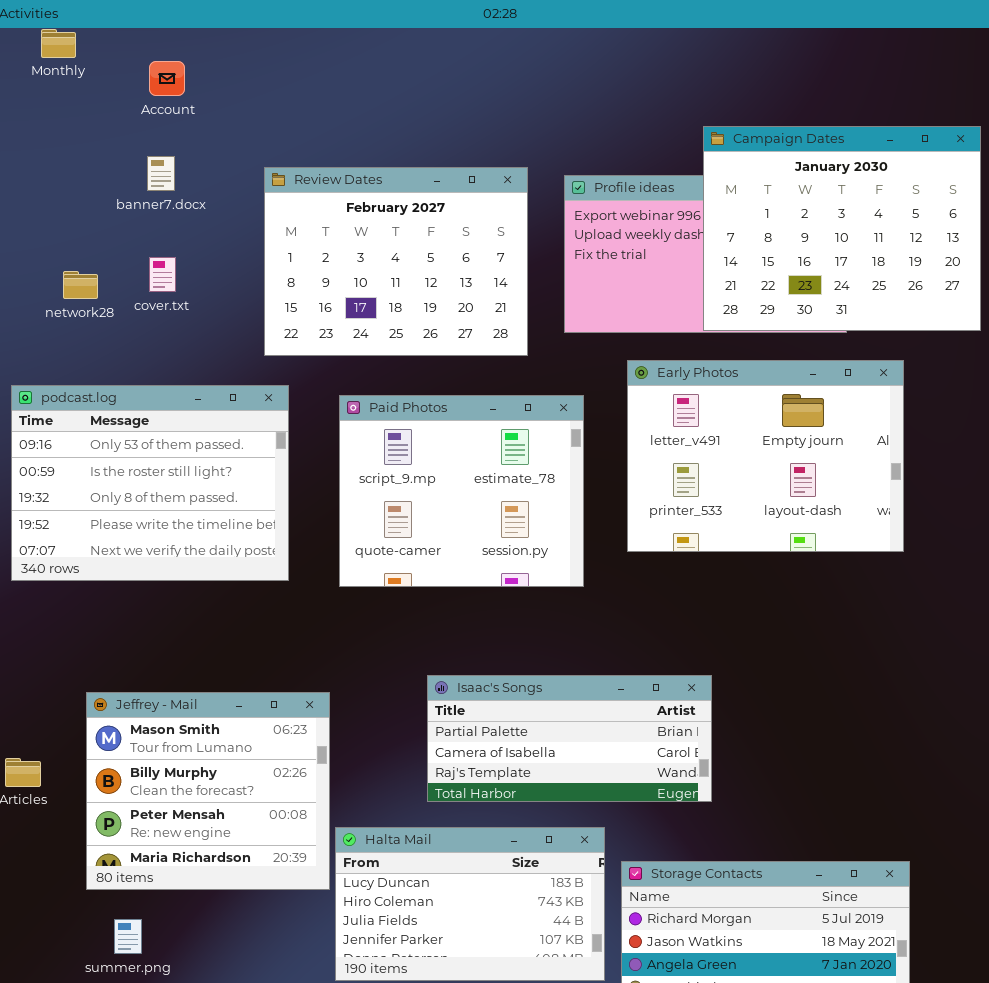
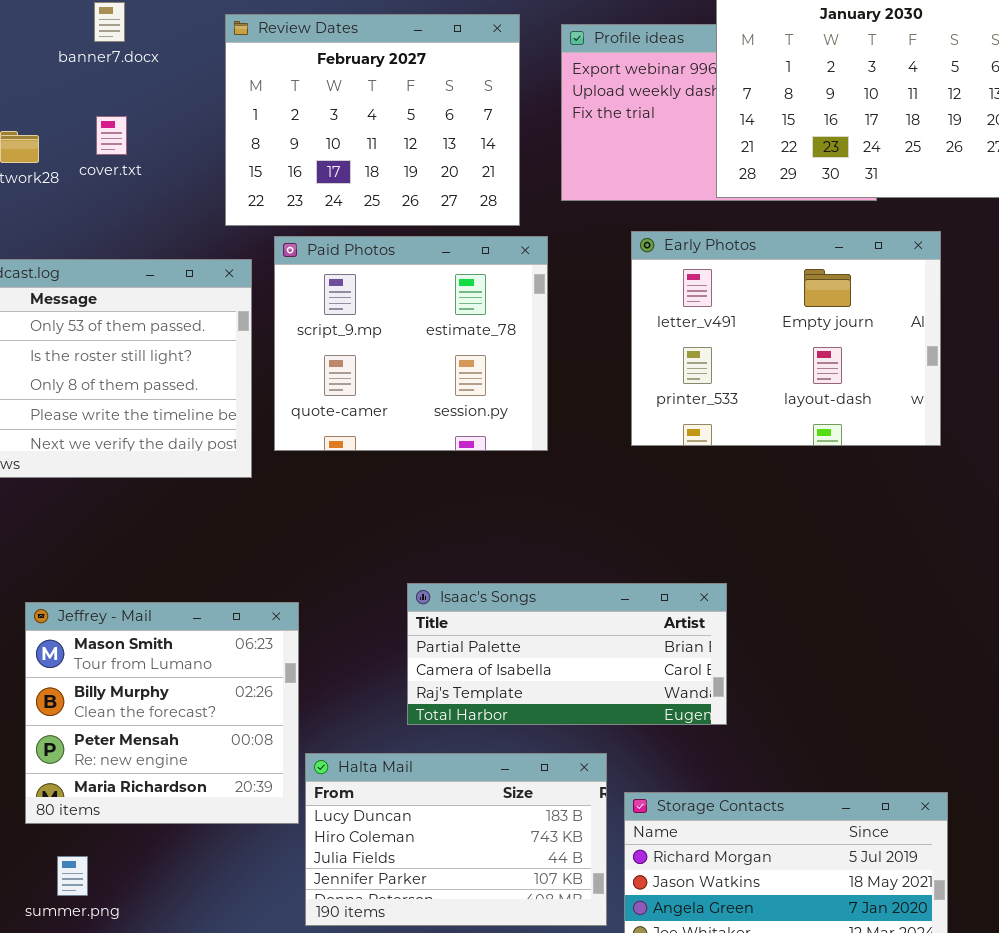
Paid Photos: [339,395,584,587] -> [274,236,548,451], moved

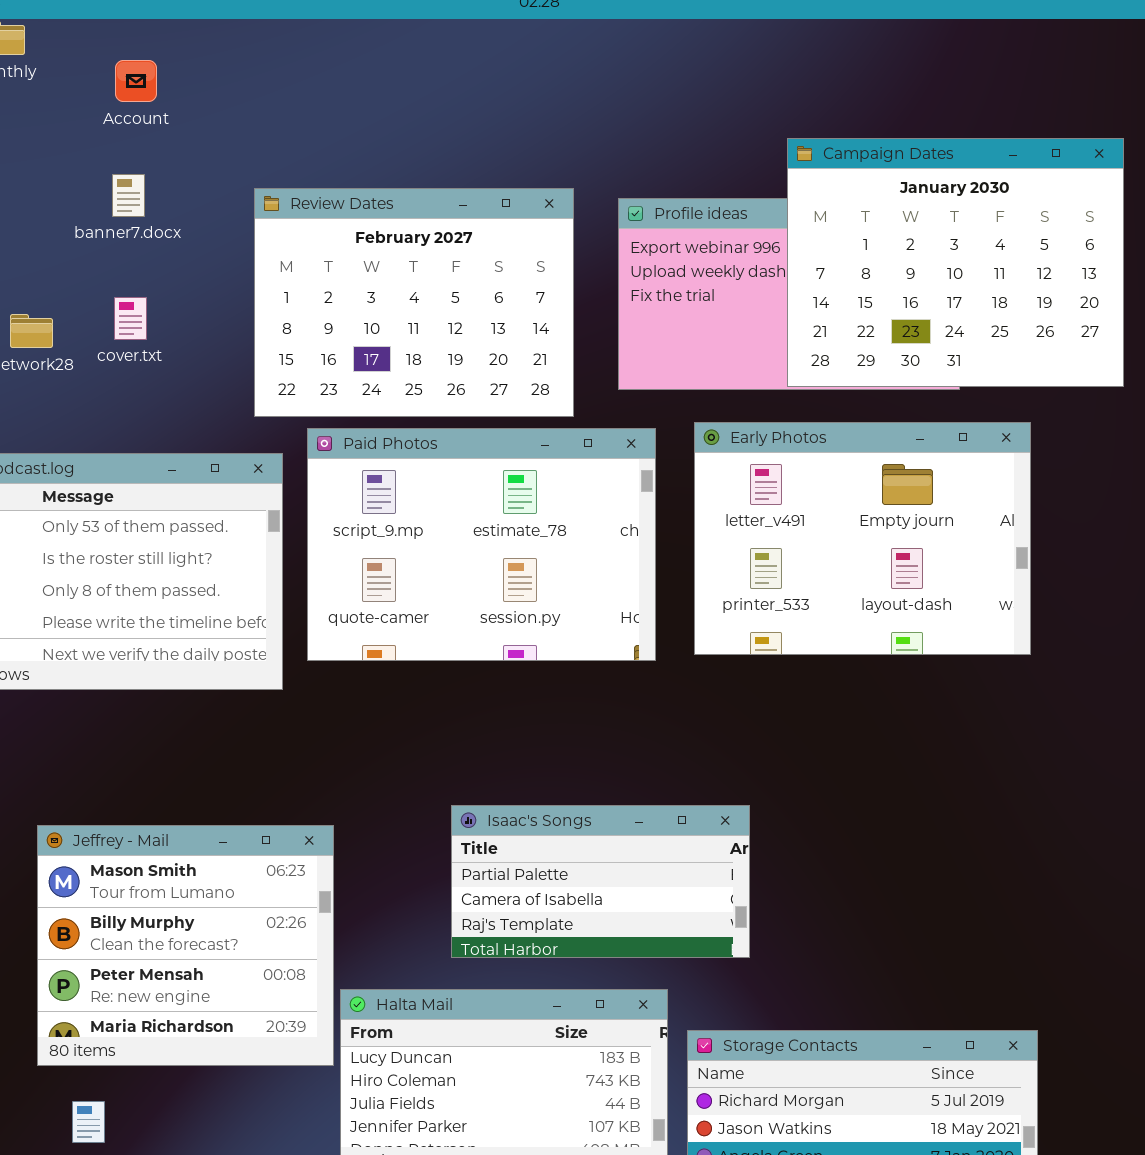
Paid Photos: [274,236,548,451] -> [307,428,656,661], resized
Isaac's Songs: [407,583,727,725] -> [451,805,750,958], resized

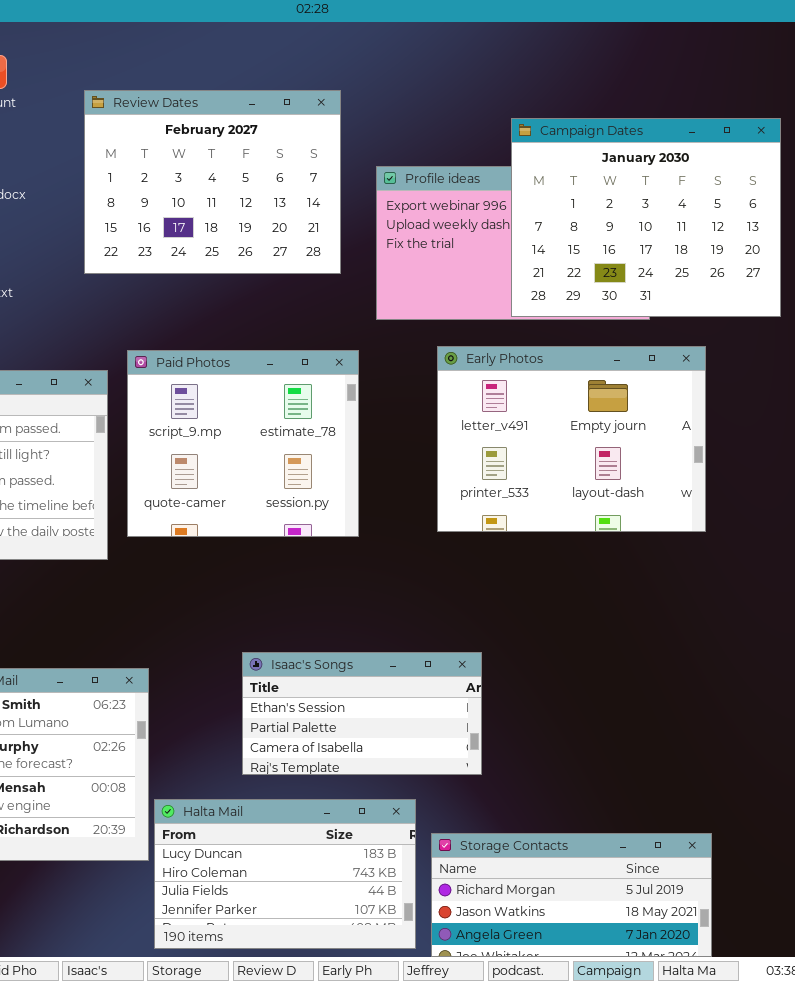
Review Dates: [254,188,574,417] -> [84,90,341,274], moved
Paid Photos: [307,428,656,661] -> [127,350,359,537], resized
Isaac's Songs: [451,805,750,958] -> [242,652,482,775], scrolled up 1 row

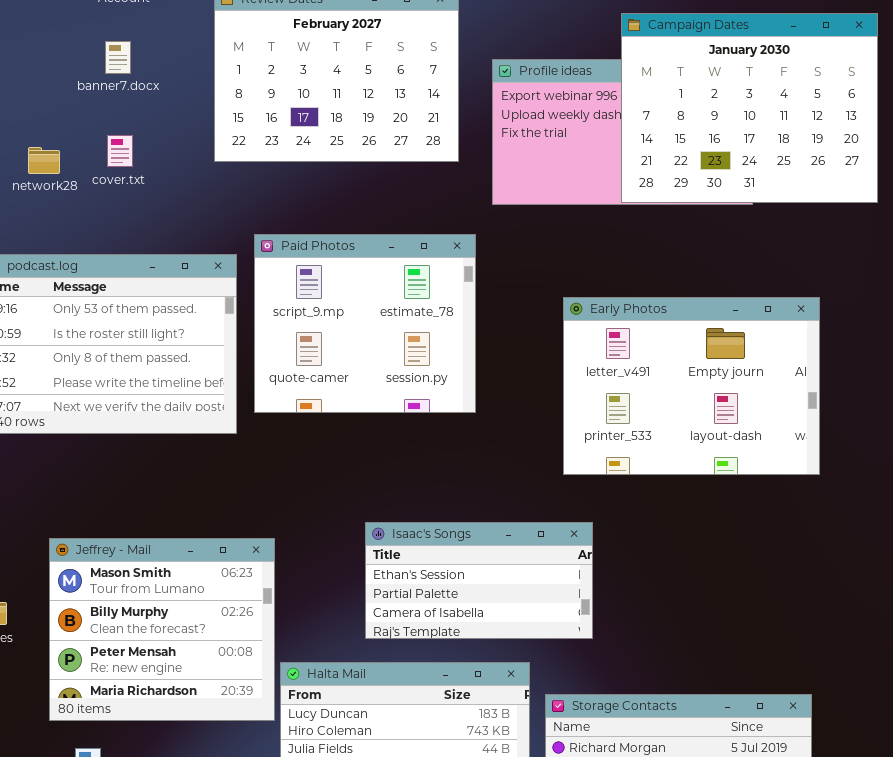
Early Photos: [437,346,706,532] -> [563,297,820,475], moved

